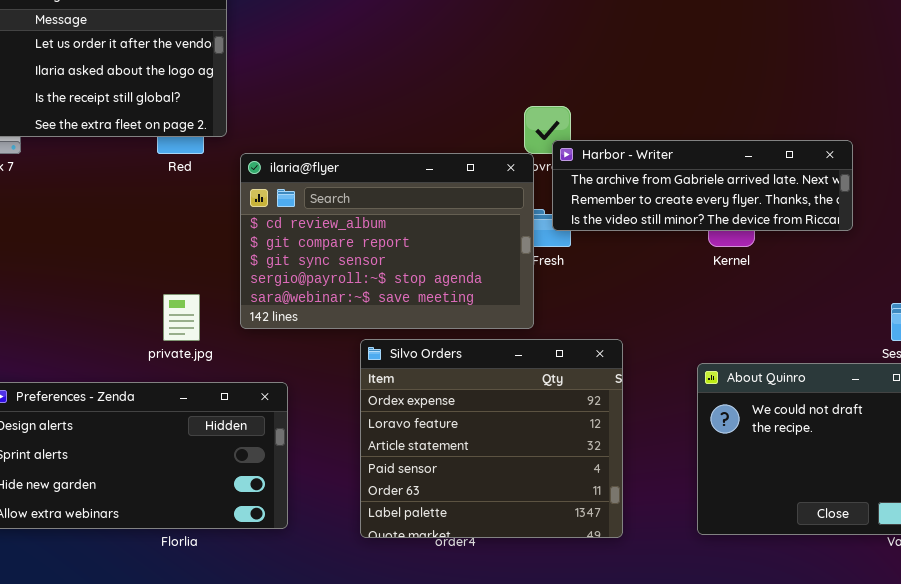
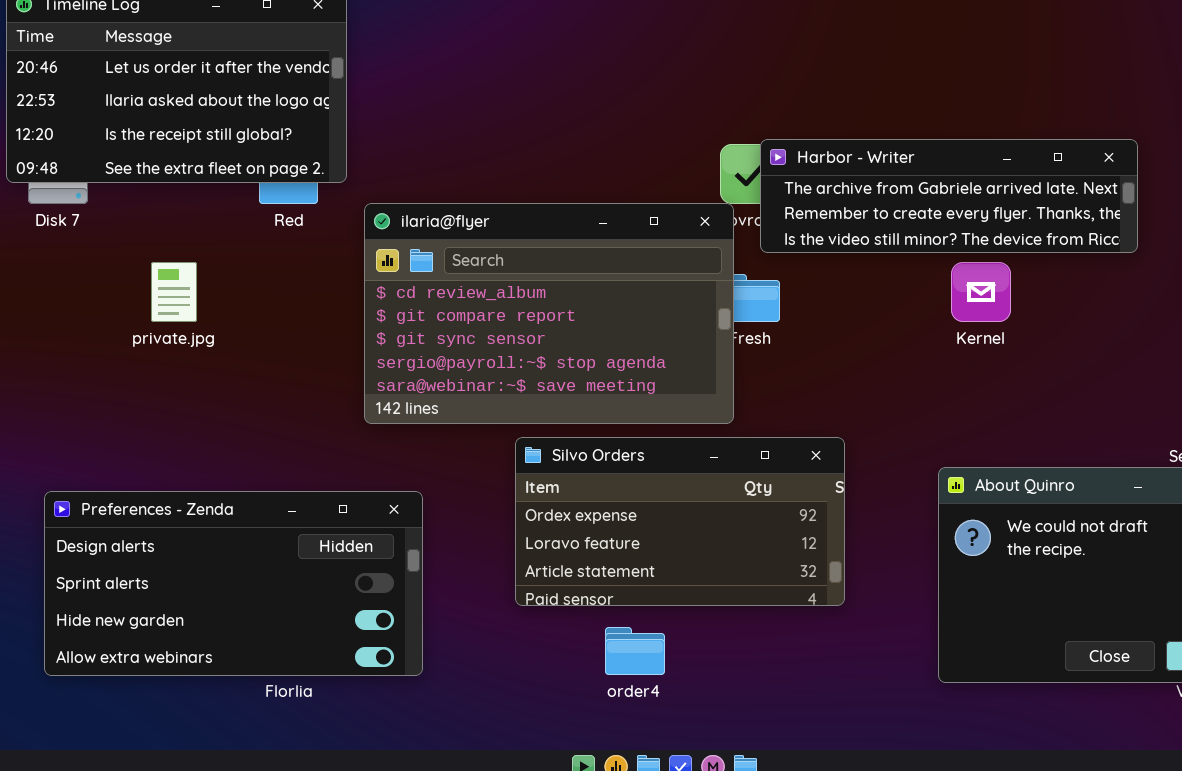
Harbor - Writer: [552,140,853,231] -> [760,139,1138,253], moved
private.jpg: [163,294,200,341] -> [151,262,197,322], moved
Silvo Orders: [360,339,623,538] -> [515,437,845,606], resized

